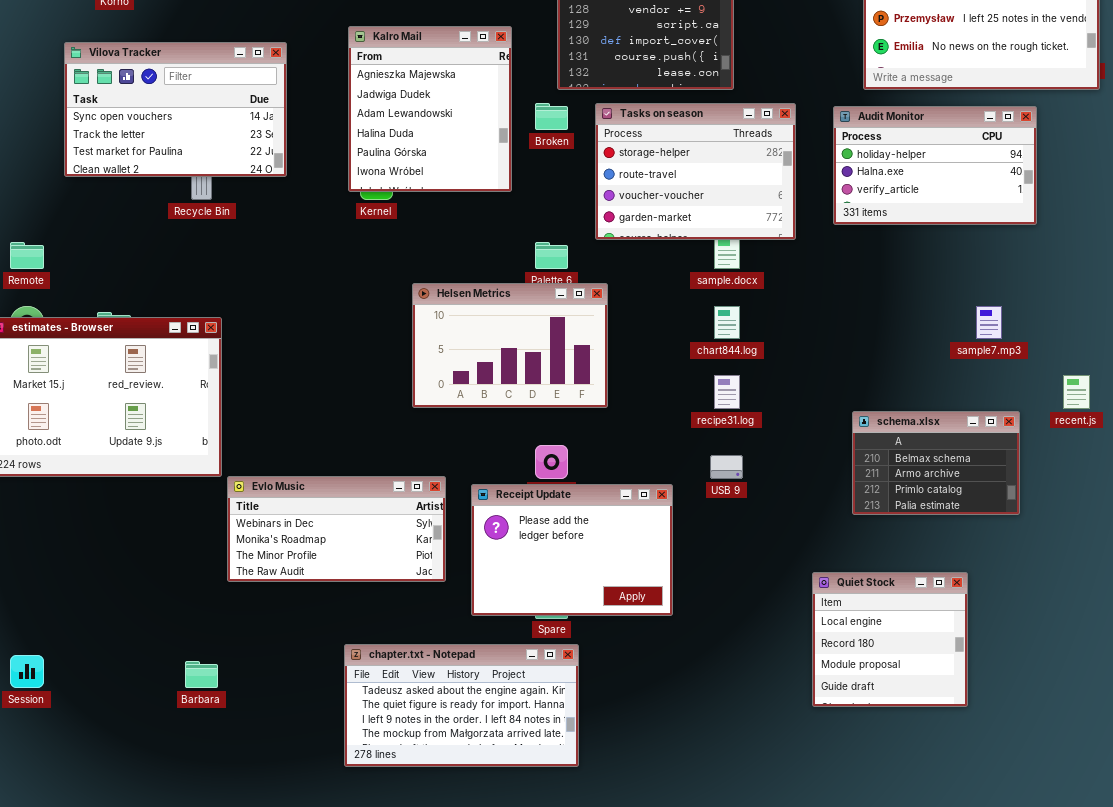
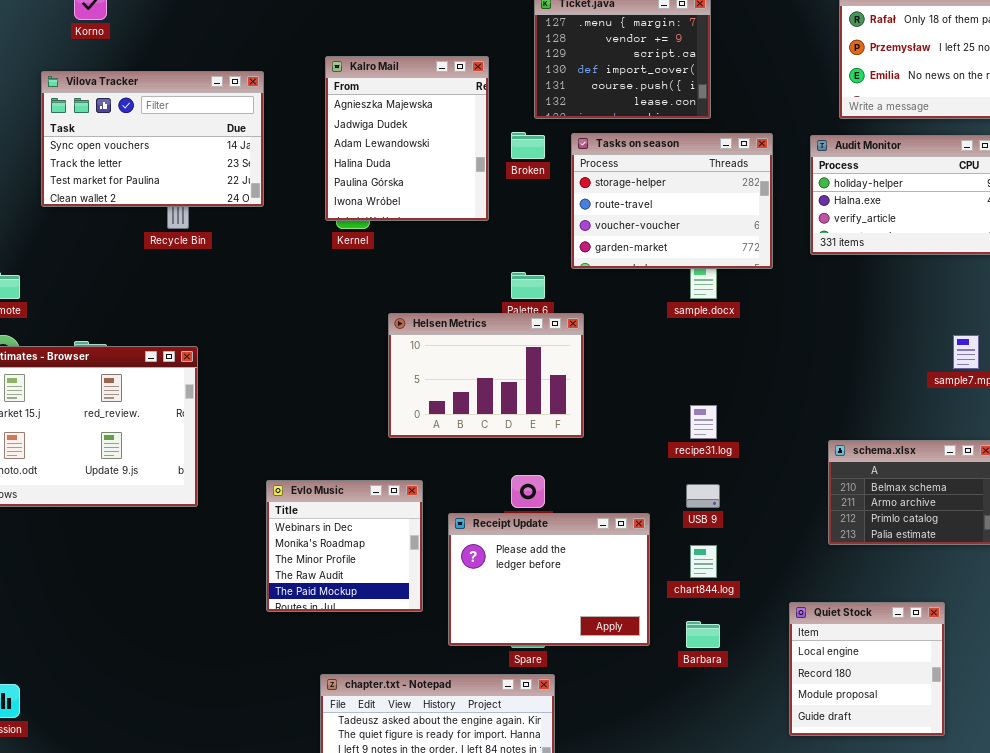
chart844.log: [714,306,740,339] -> [690,545,717,578], moved
Evlo Music: [227,476,446,582] -> [266,480,423,612], resized
Barbara: [185,661,218,688] -> [686,621,720,648], moved

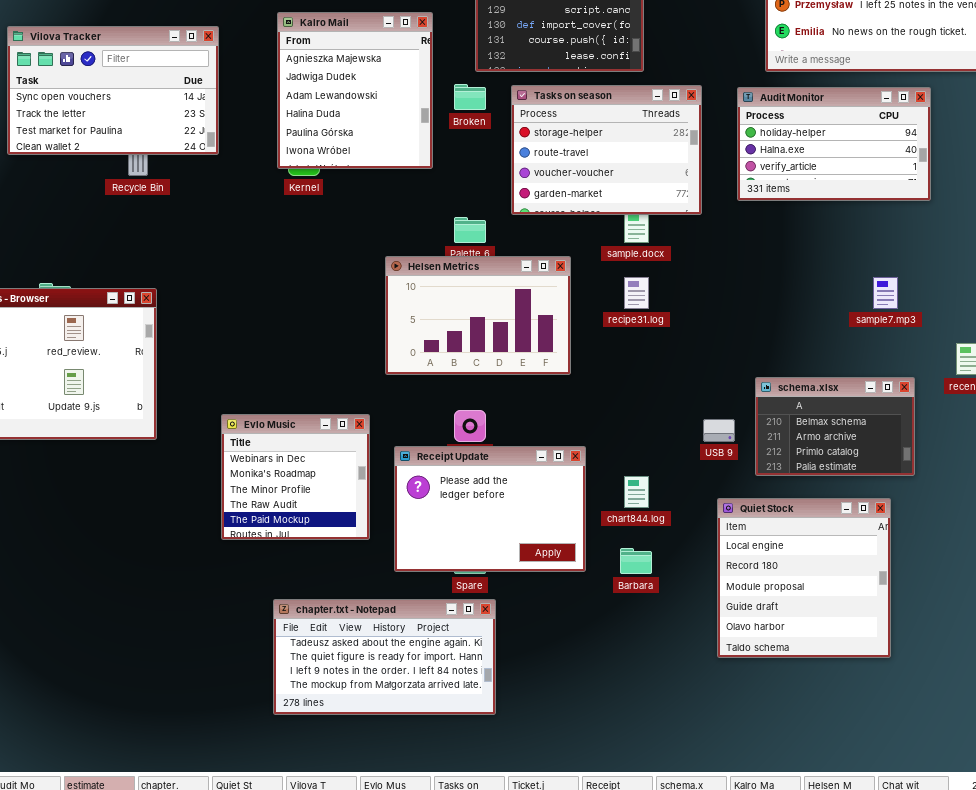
Helsen Metrics: [388,313,584,438] -> [385,256,571,375], moved
recipe31.log: [690,405,717,439] -> [624,277,649,309], moved
USB 9: [686,484,720,508] -> [703,419,735,442], moved
Quiet Stock: [789,602,945,736] -> [717,498,891,658], resized

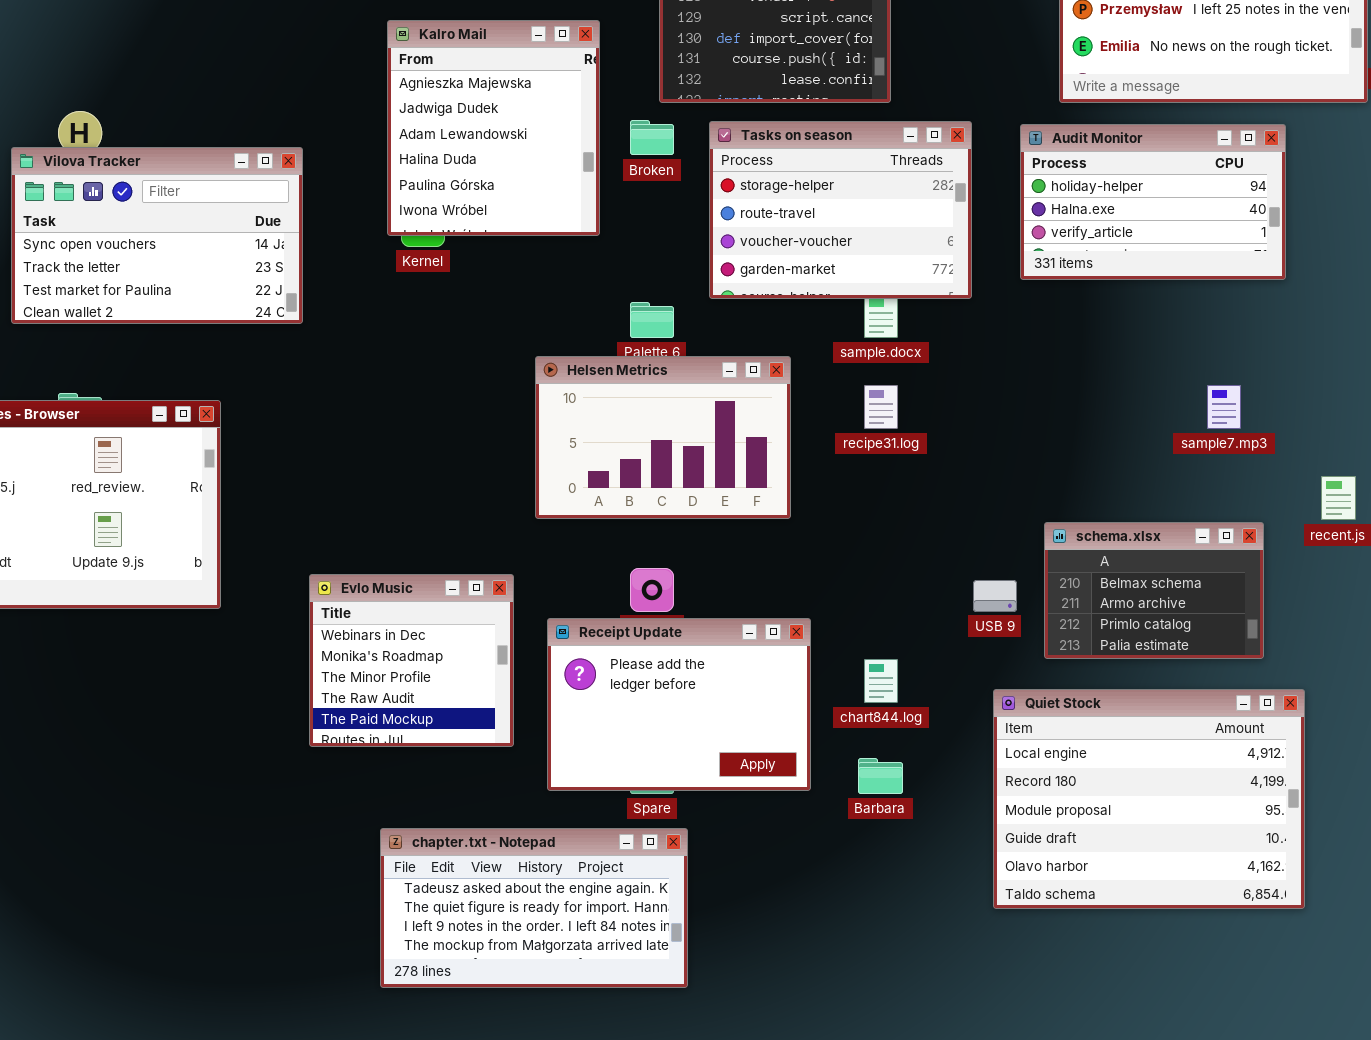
Vilova Tracker: [7,26,219,155] -> [11,147,303,324], moved
Quiet Stock: [717,498,891,658] -> [993,689,1305,909], resized

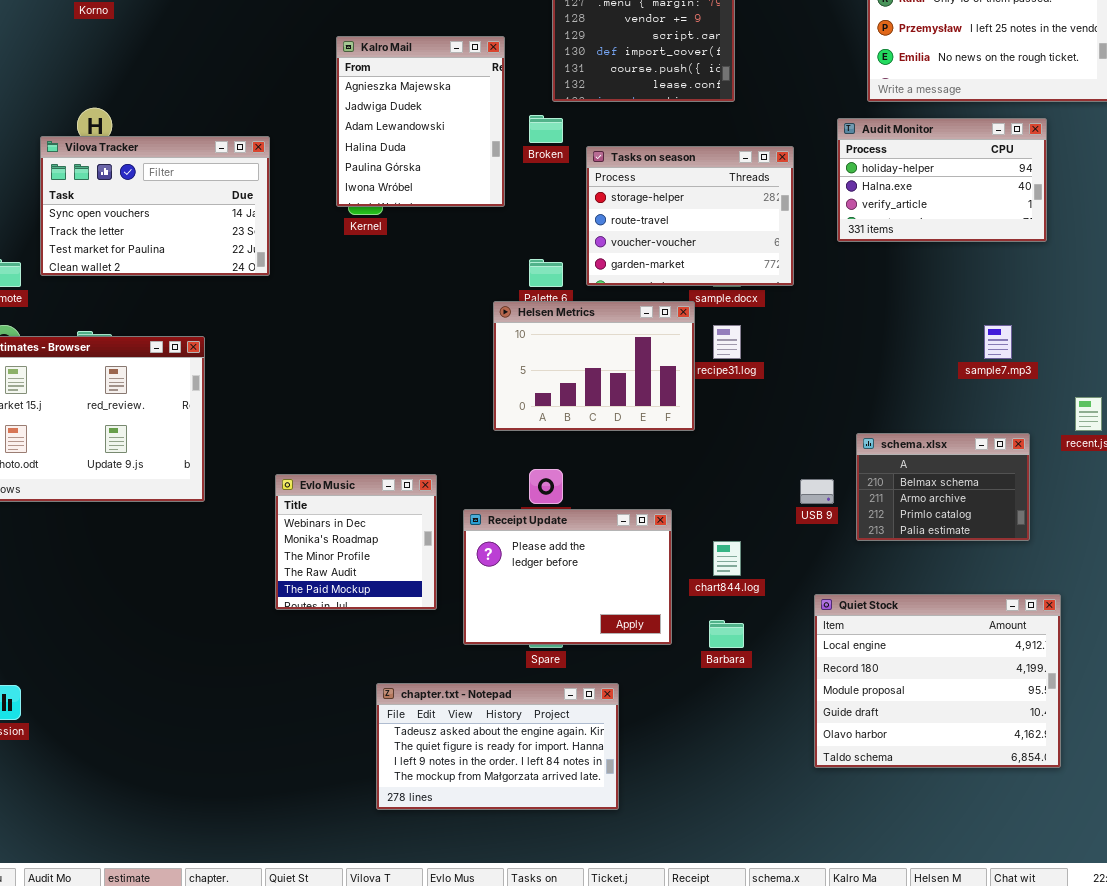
Tasks on season: [709,121,972,299] -> [586,146,794,286], moved
Helsen Metrics: [535,356,791,519] -> [493,301,695,431], moved
Quiet Stock: [993,689,1305,909] -> [814,594,1061,768], moved
chapter.txt - Notepad: [380,828,688,988] -> [376,683,619,810], moved

